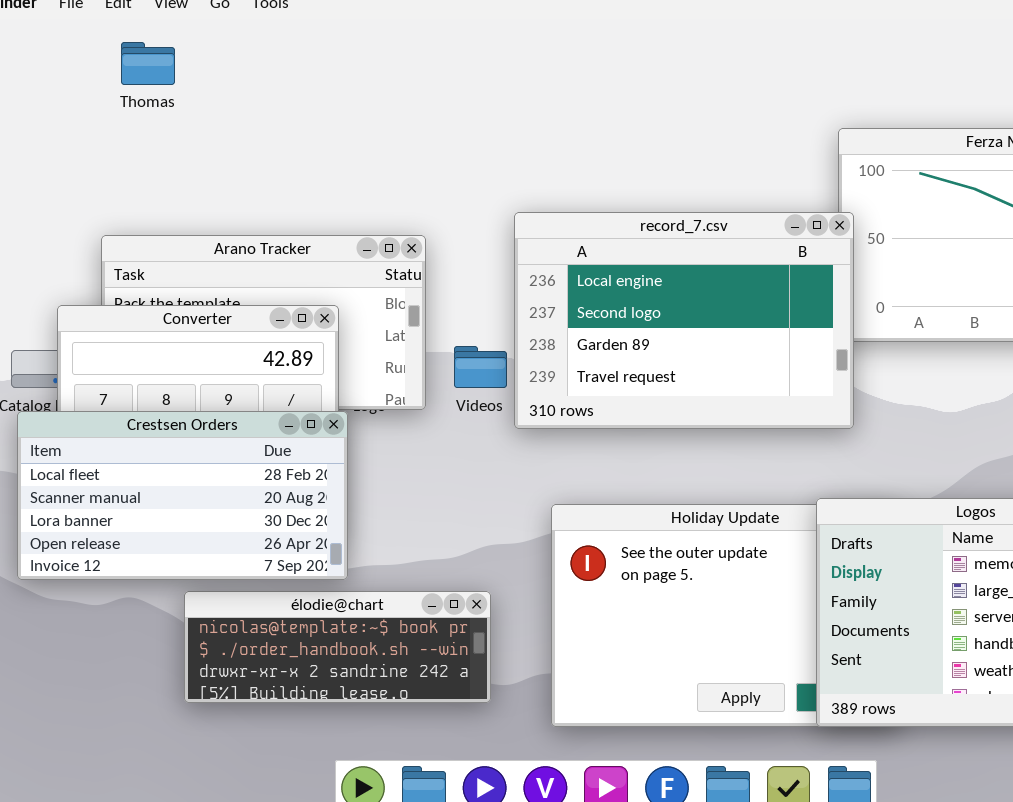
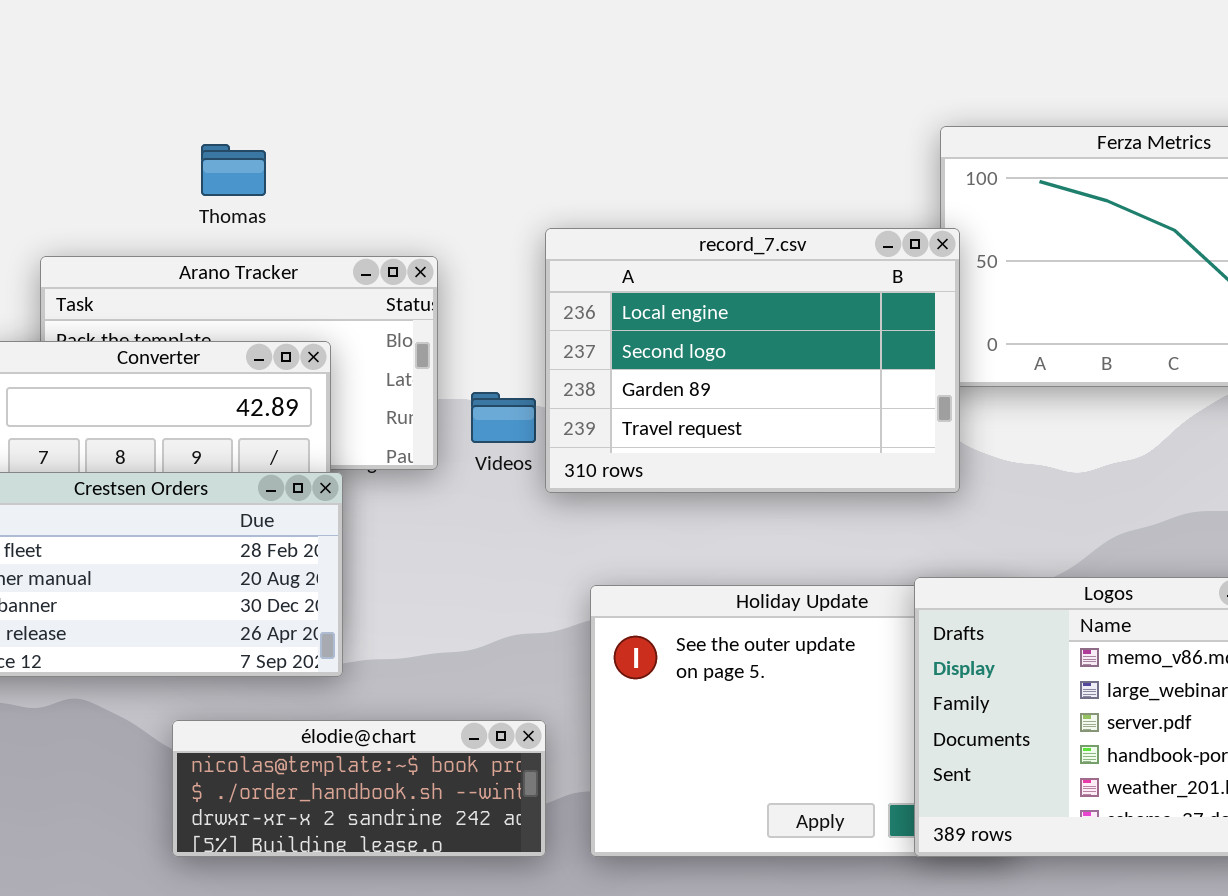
Thomas: [121,42,175,85] -> [201,144,266,196], moved
élodie@chart: [184,591,491,703] -> [172,720,546,857], moved

